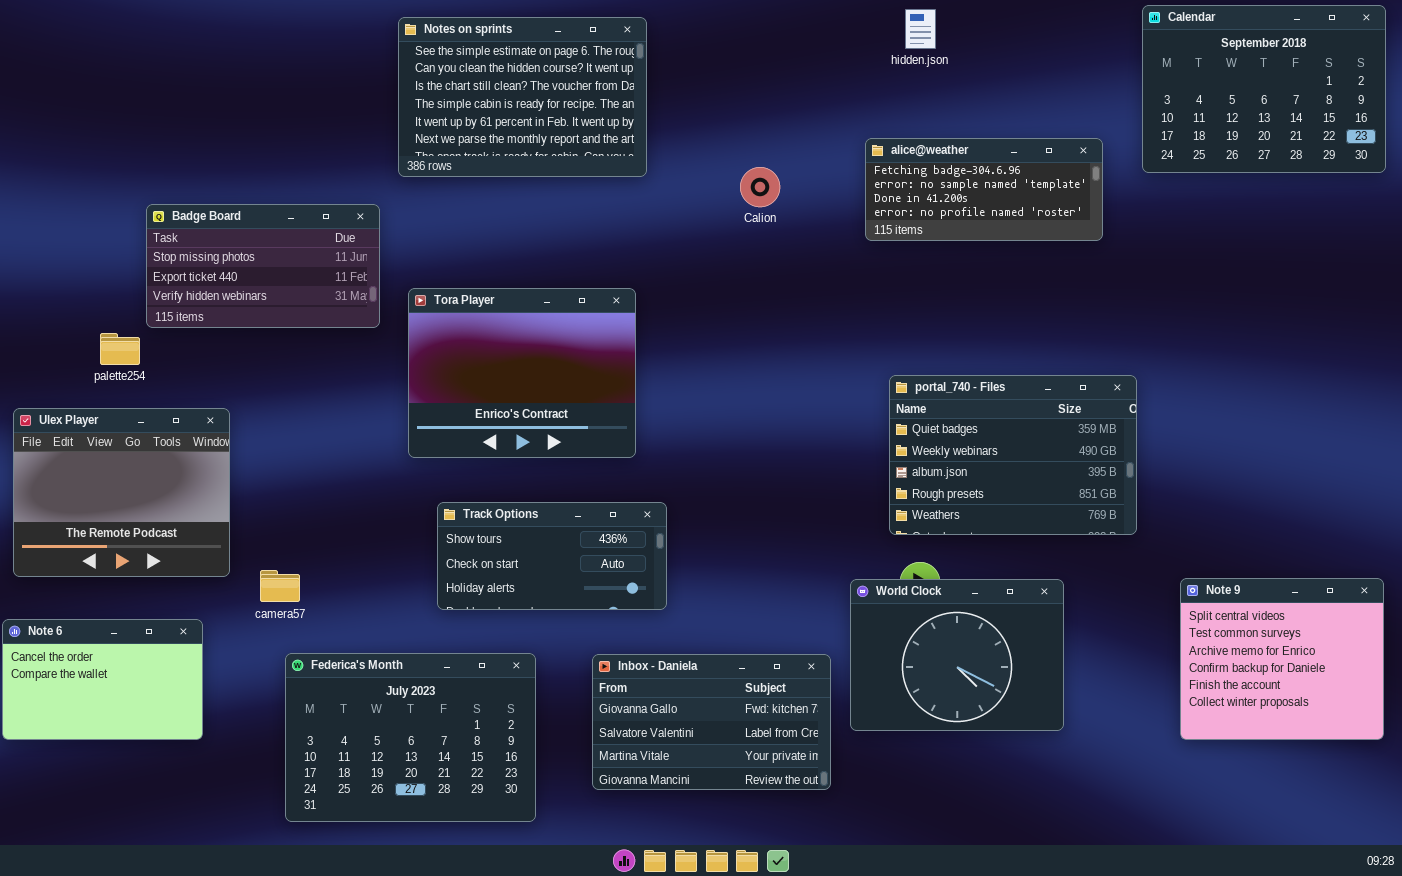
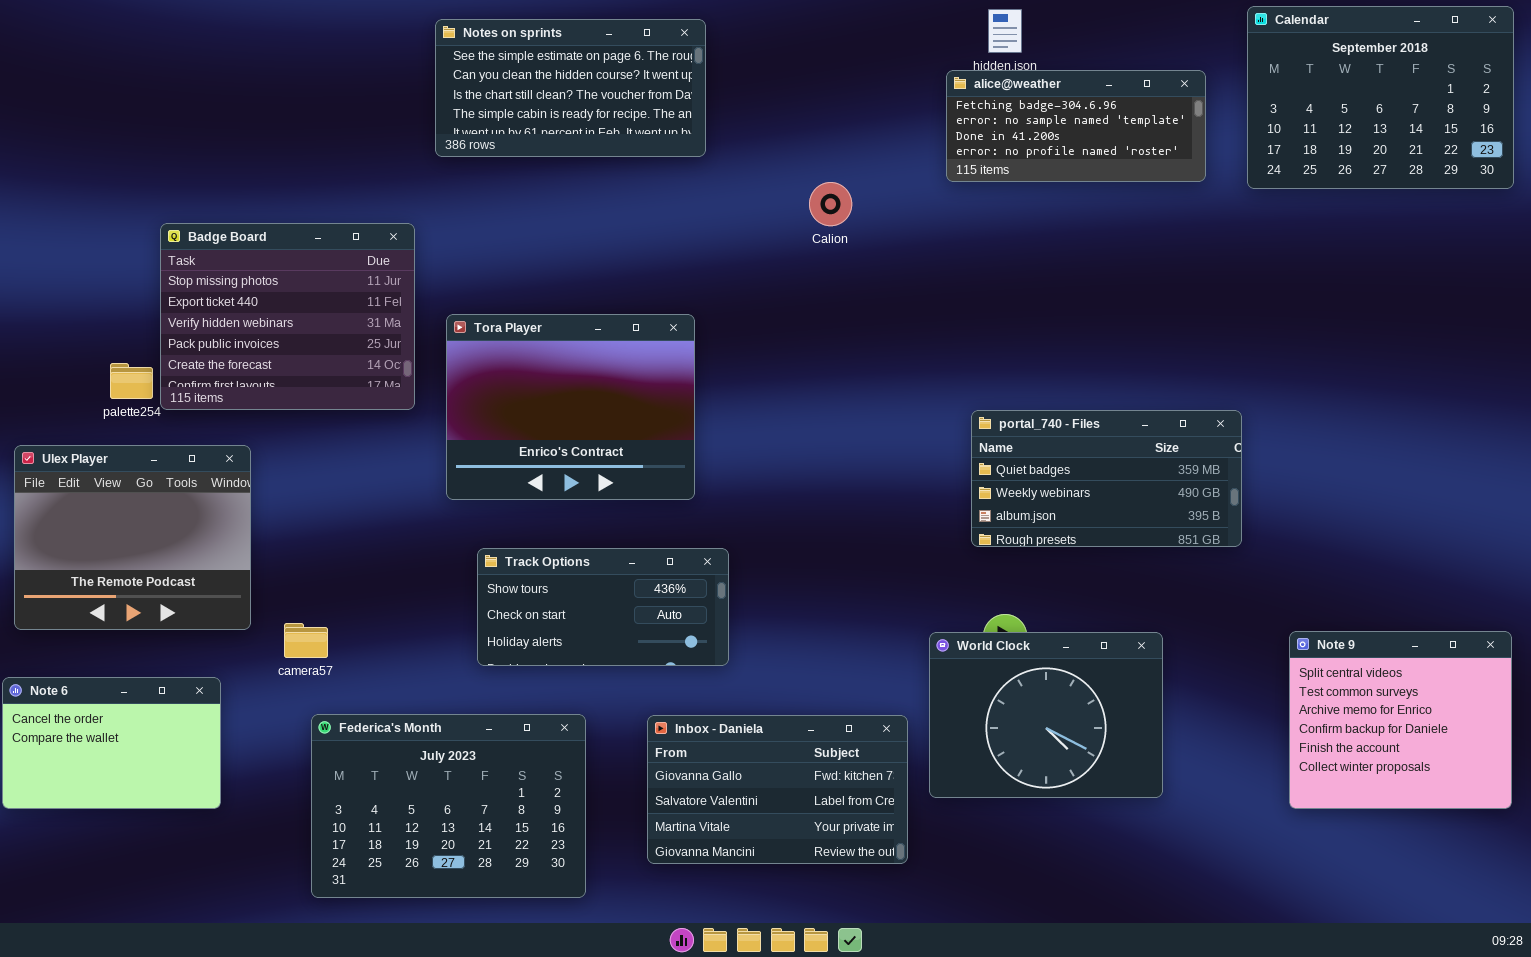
Notes on sprints: [398,17,647,177] -> [435,19,706,157], resized
alice@weather: [865,138,1103,241] -> [946,70,1206,182], moved
Badge Board: [146,204,380,328] -> [160,223,415,410], resized
portal_740 - Files: [889,375,1137,535] -> [971,410,1242,547], resized

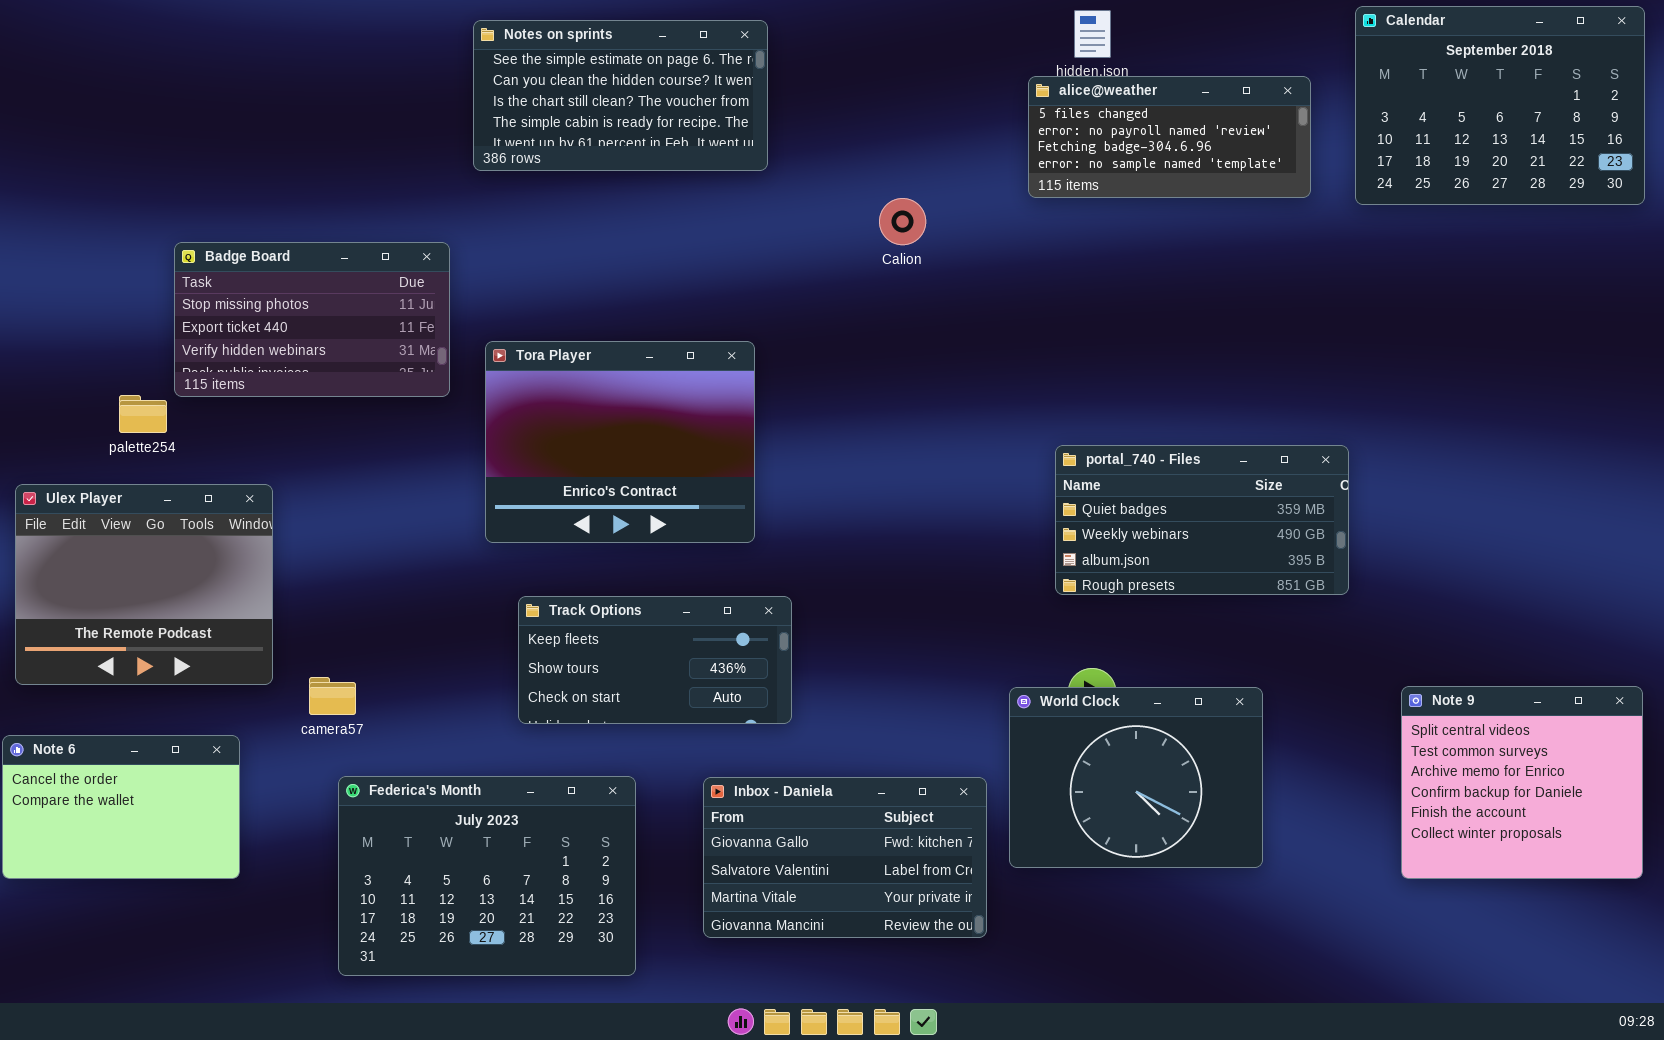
alice@weather: [946,70,1206,182] -> [1028,76,1311,198], scrolled up 2 rows
Badge Board: [160,223,415,410] -> [174,242,450,397], resized
Track Options: [477,548,729,666] -> [518,596,792,724], scrolled up 1 row

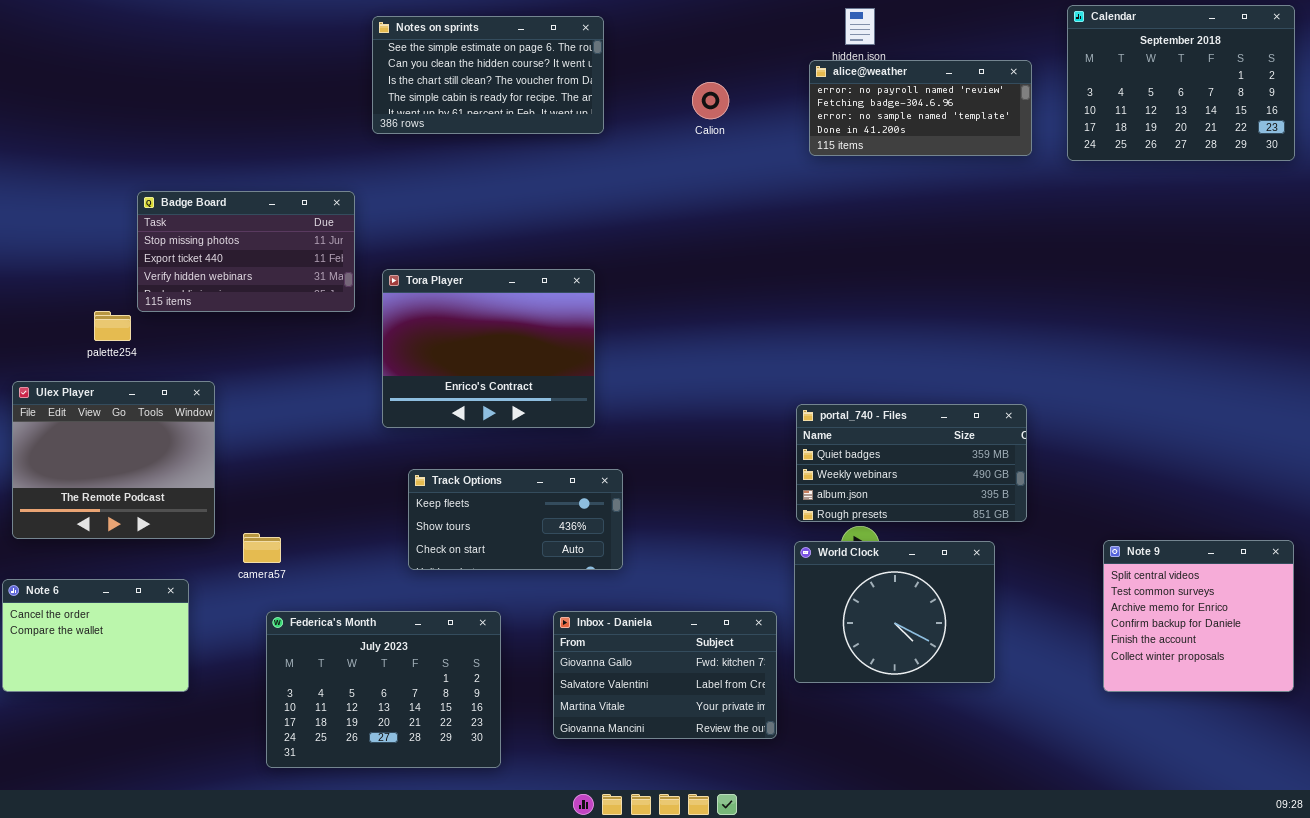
alice@weather: [1028,76,1311,198] -> [809,60,1032,156], scrolled down 1 row
Calion: [879,198,926,245] -> [692,82,729,119], moved
portal_740 - Files: [1055,445,1349,595] -> [796,404,1027,522], moved

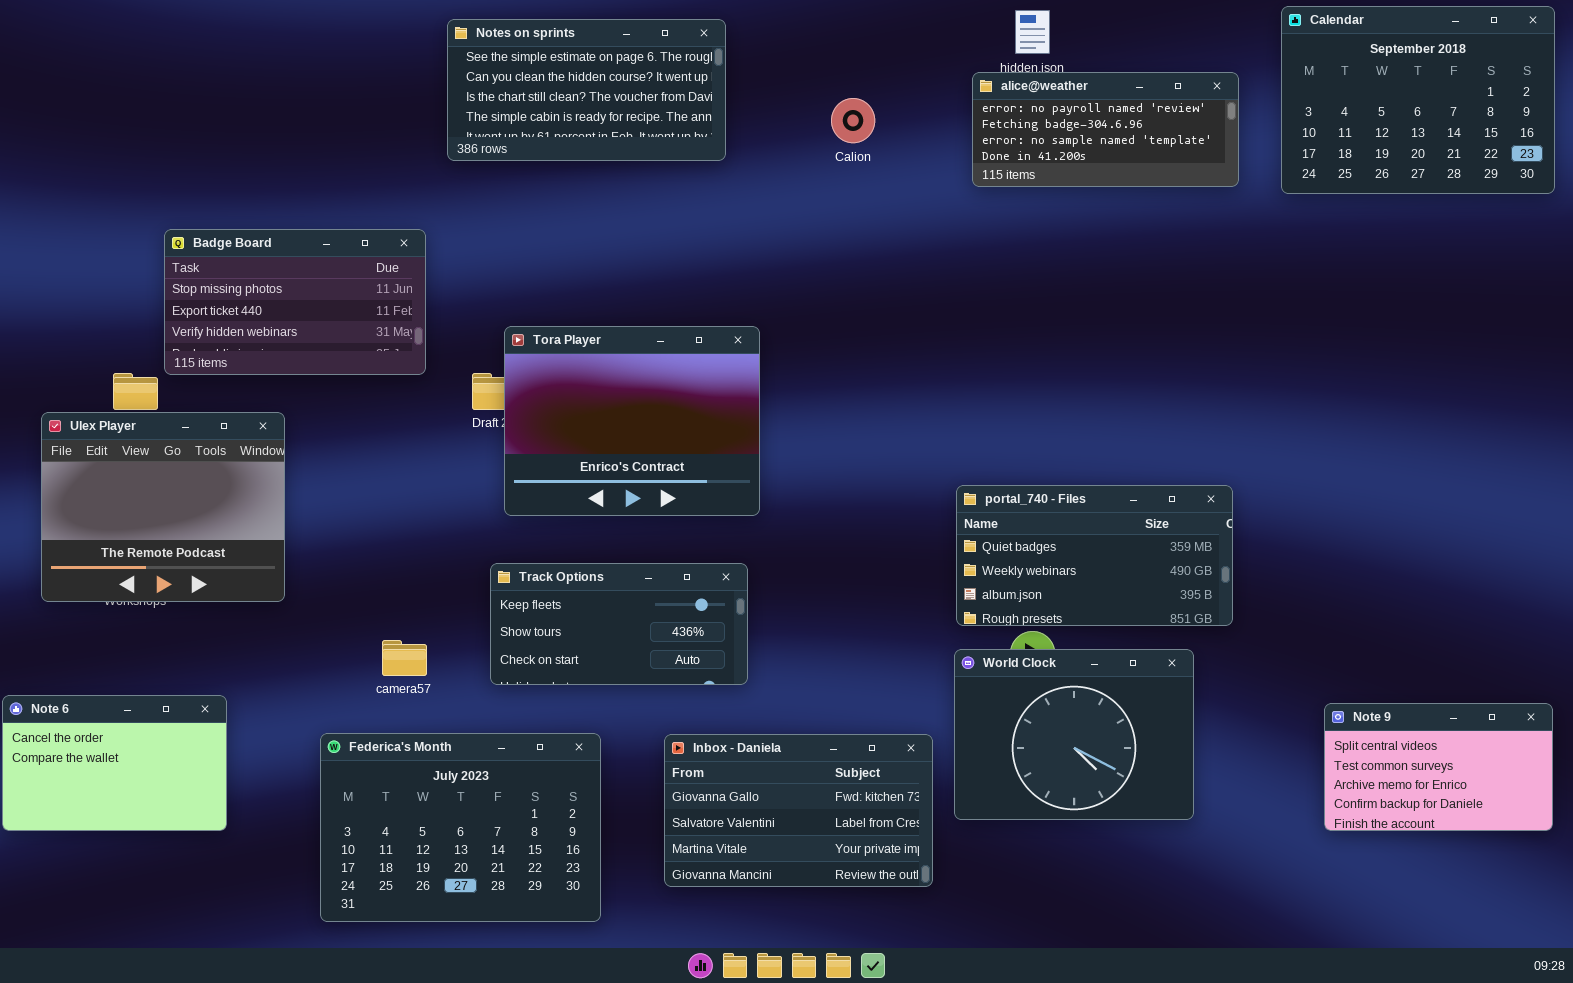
Tora Player: [382,269,595,428] -> [504,326,760,516], moved
Ulex Player: [12,381,215,539] -> [41,412,285,602], moved
camera57: [243,533,281,563] -> [382,640,427,676], moved
Note 9: [1103,540,1294,692] -> [1324,703,1553,831], resized

